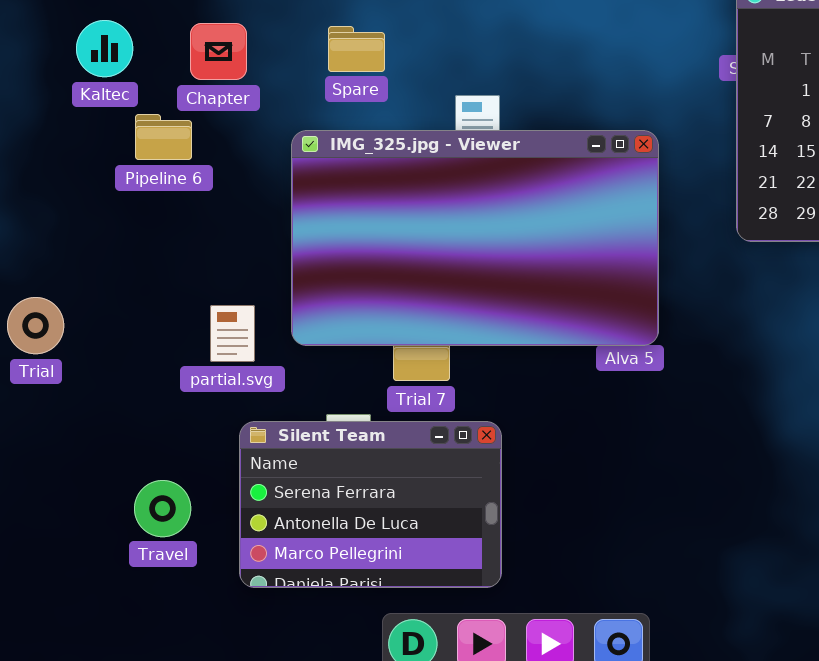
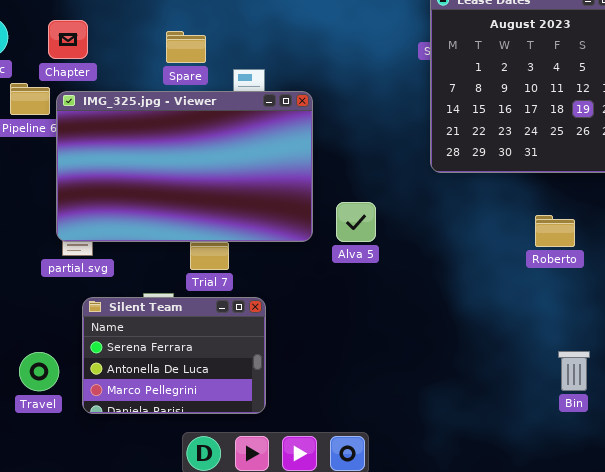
Spare: [328,26,385,72] -> [166,31,206,63], moved
IMG_325.jpg - Viewer: [291,130,659,346] -> [56,91,313,242], moved
Travel: [134,480,191,537] -> [19,352,59,391], moved

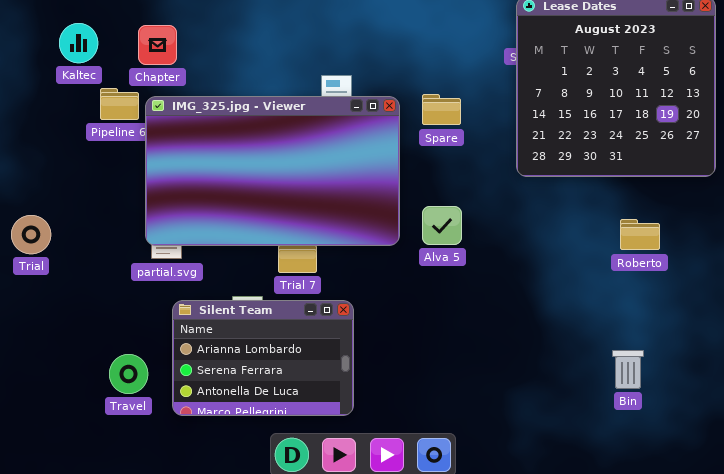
Spare: [166,31,206,63] -> [422,94,461,125], moved
Silent Team: [82,297,266,414] -> [172,300,354,416], scrolled up 1 row
Bin: [558,351,590,391] -> [612,350,644,389], moved

